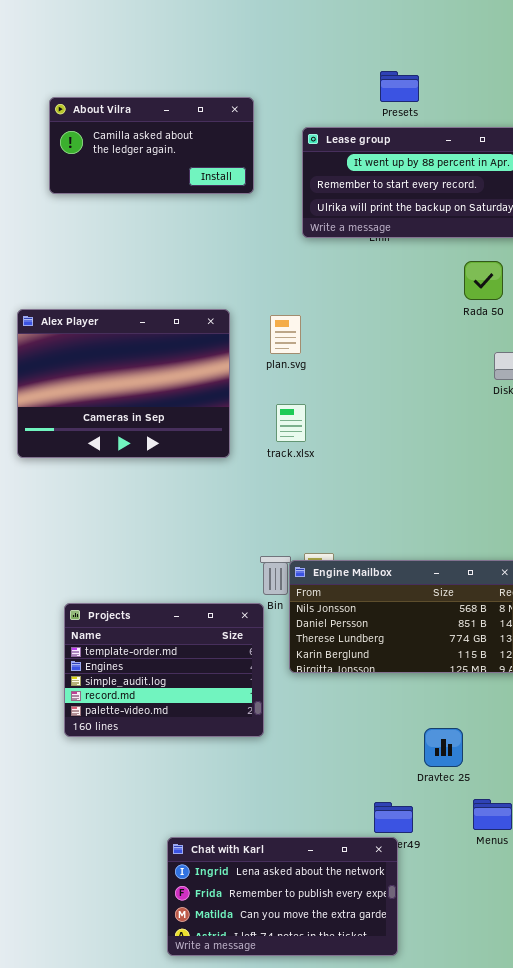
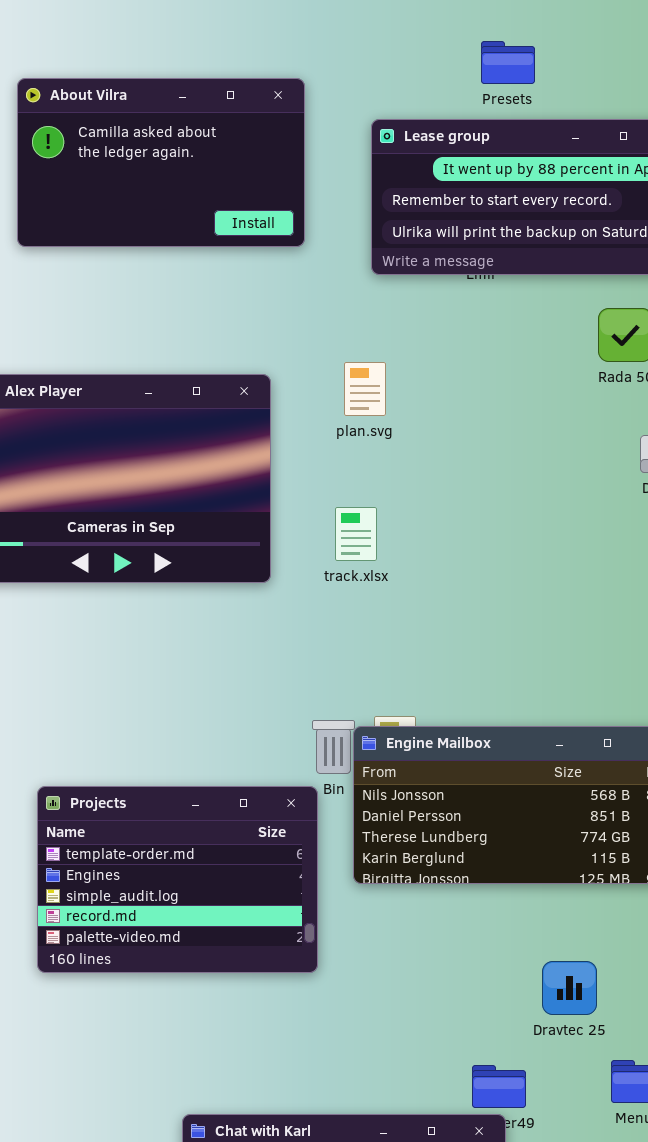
About Vilra: [49,97,254,194] -> [17,78,305,247], resized
plan.svg: [270,315,301,354] -> [344,362,386,416], moved

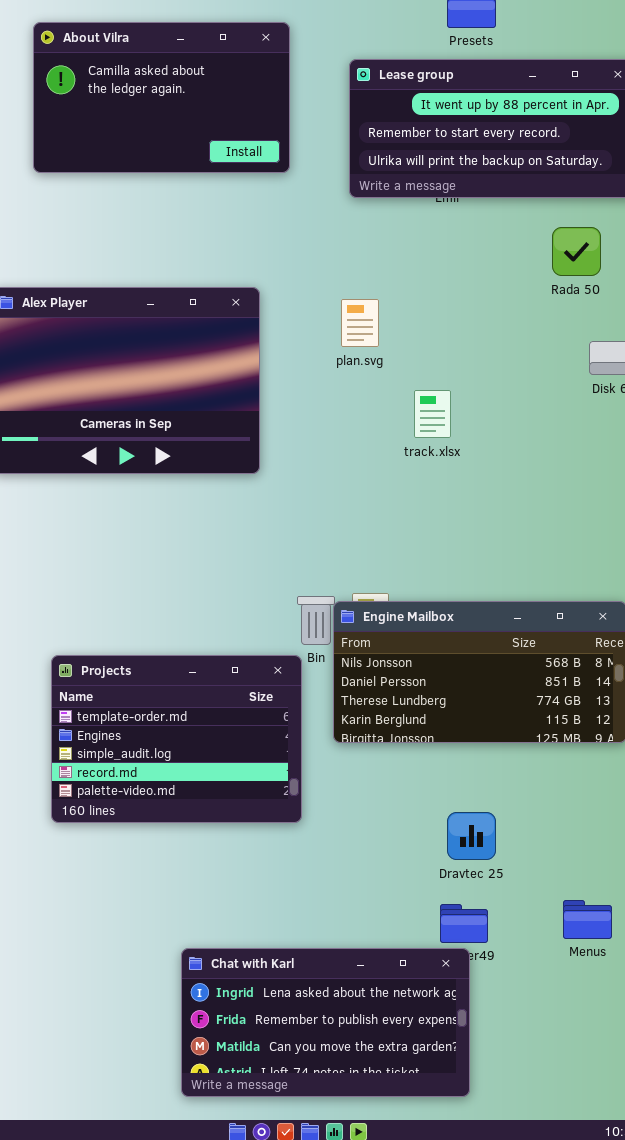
plan.svg: [344,362,386,416] -> [341,299,379,347], moved
track.xlsx: [335,507,377,561] -> [414,390,451,438], moved
Dravtec 25: [542,961,597,1015] -> [447,812,496,860], moved

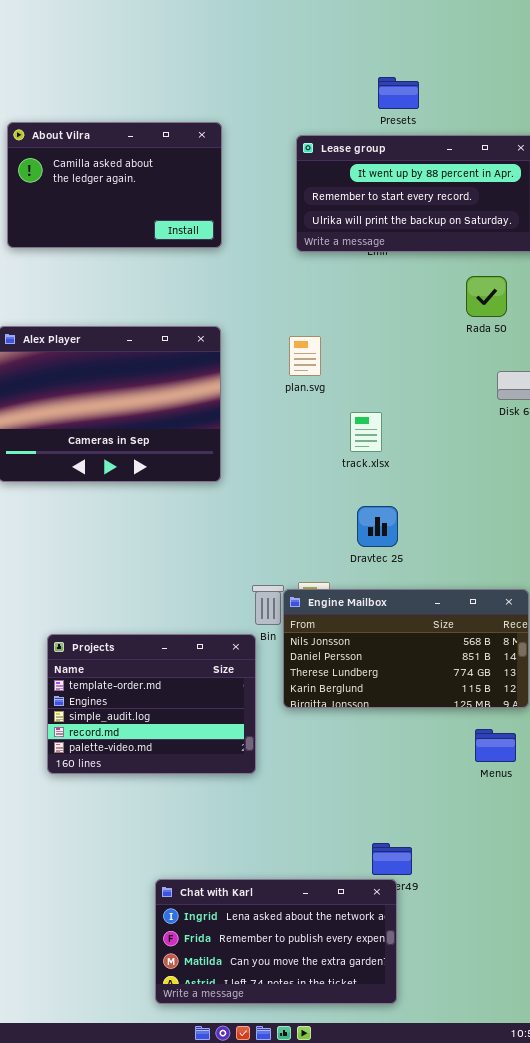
About Vilra: [33,22,290,173] -> [7,122,222,248], moved
Dravtec 25: [447,812,496,860] -> [357,506,398,547], moved
Menus: [563,900,612,939] -> [475,729,516,762], moved

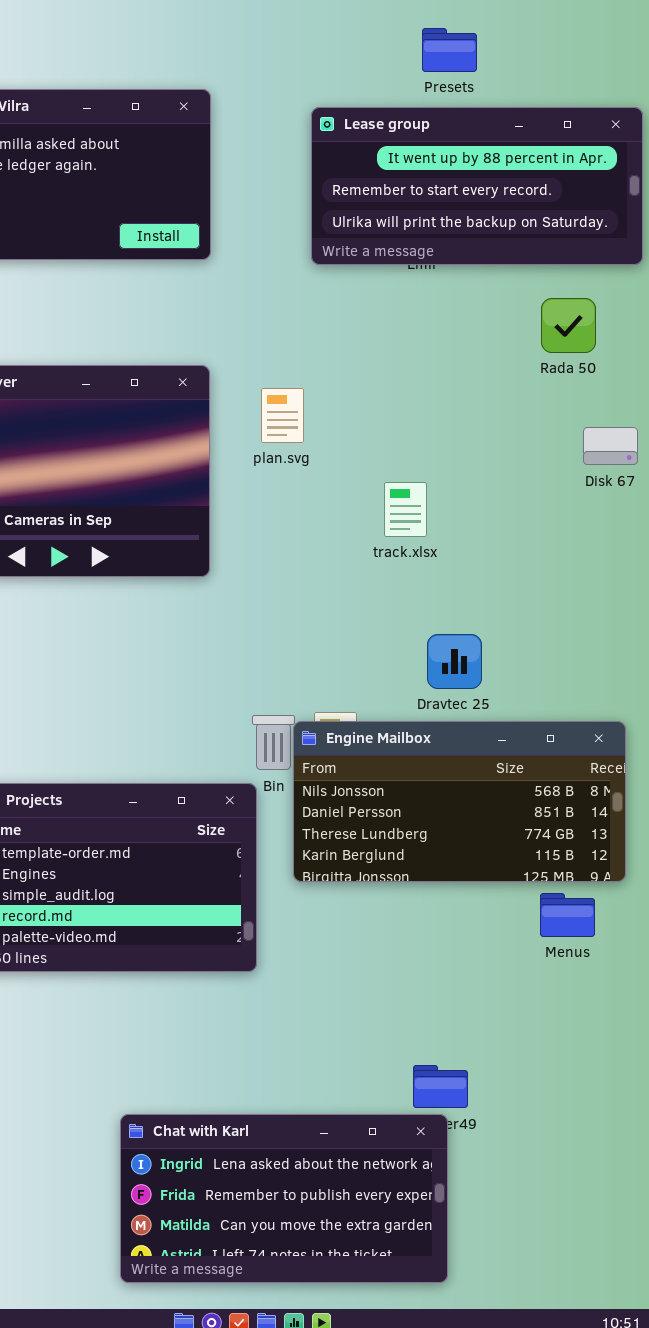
plan.svg: [289,336,321,376] -> [261,388,304,443], moved
Dravtec 25: [357,506,398,547] -> [427,634,482,689], moved
Menus: [475,729,516,762] -> [540,893,595,937], moved

